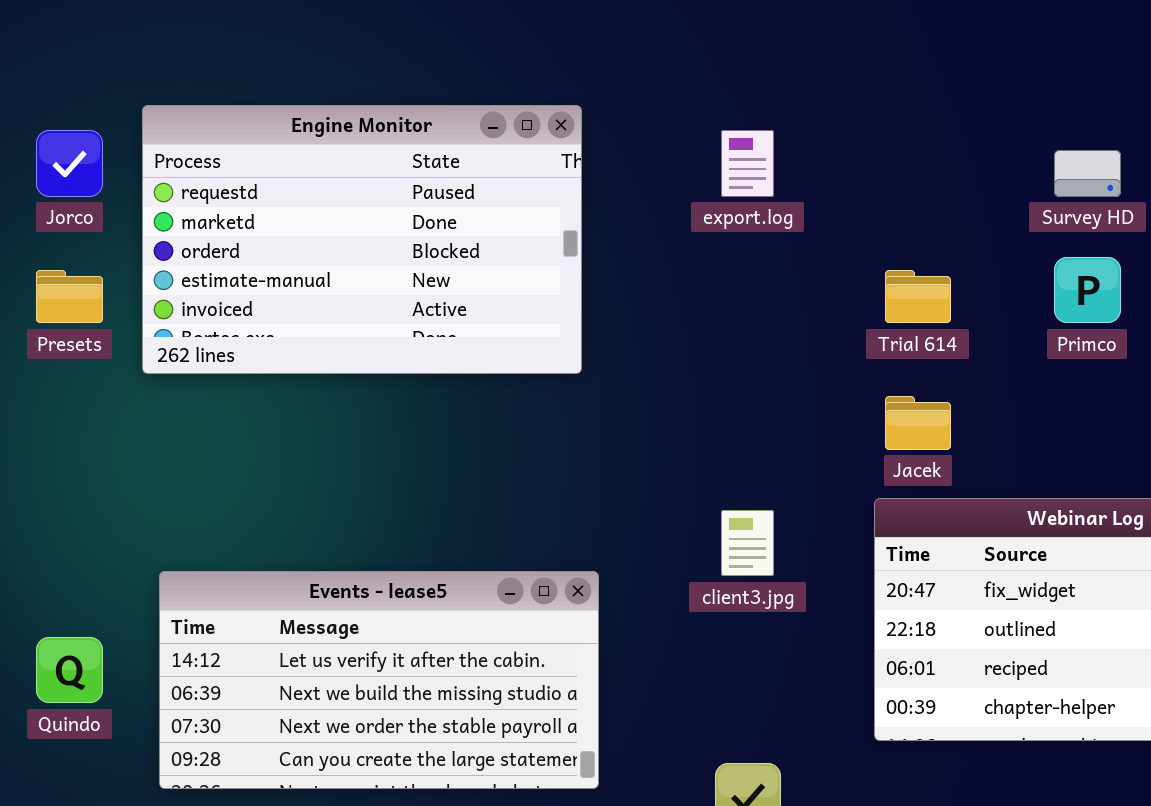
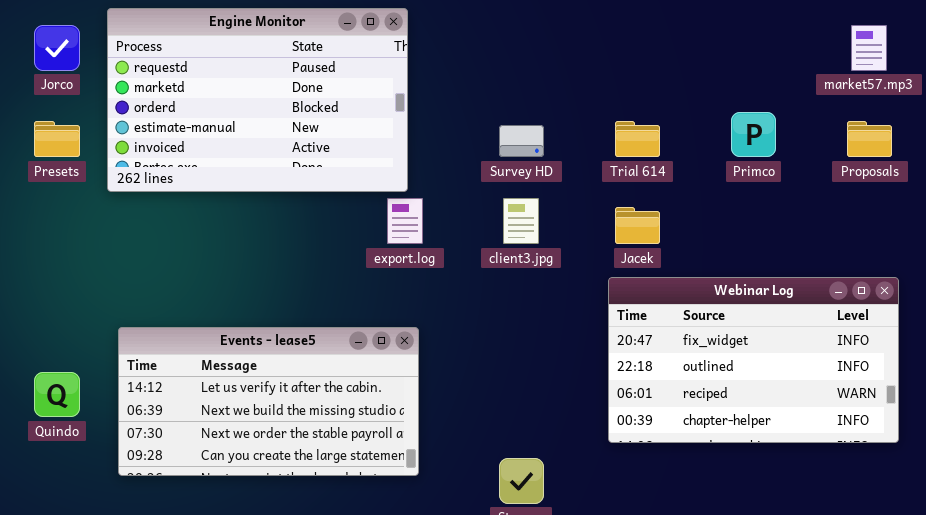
export.log: [721,130,774,197] -> [387,198,423,244], moved
Survey HD: [1054,150,1121,197] -> [499,125,544,157], moved
client3.jpg: [721,510,774,576] -> [503,198,539,244], moved

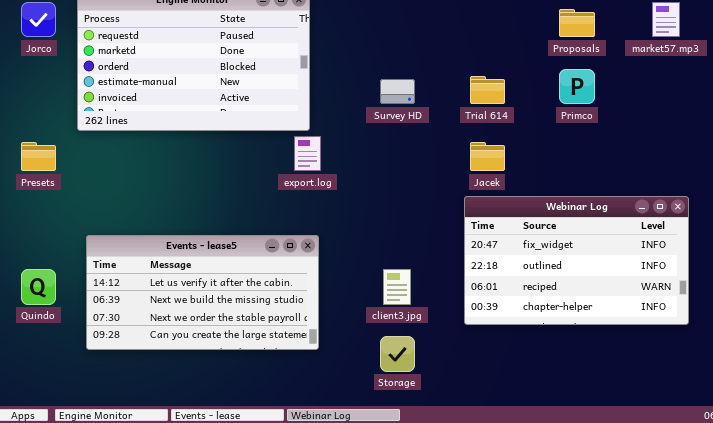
Presets: [34,121,80,157] -> [21,142,56,171], moved
Proposals: [847,121,892,157] -> [559,9,595,37], moved
client3.jpg: [503,198,539,244] -> [383,269,411,305], moved

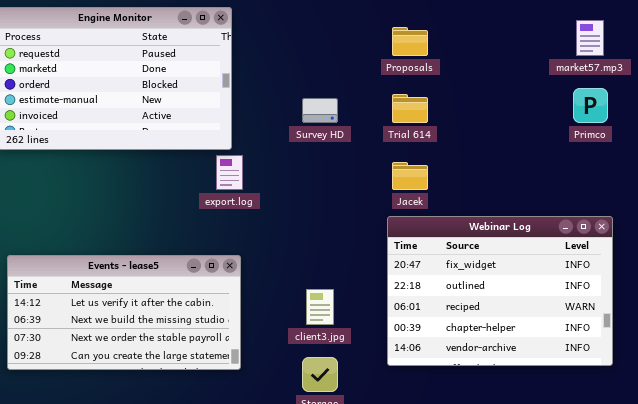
Proposals: [559,9,595,37] -> [392,27,428,56], moved
Primco: [559,69,595,104] -> [573,88,608,123], moved
Webinar Log: [464,196,689,325] -> [387,216,613,366], resized

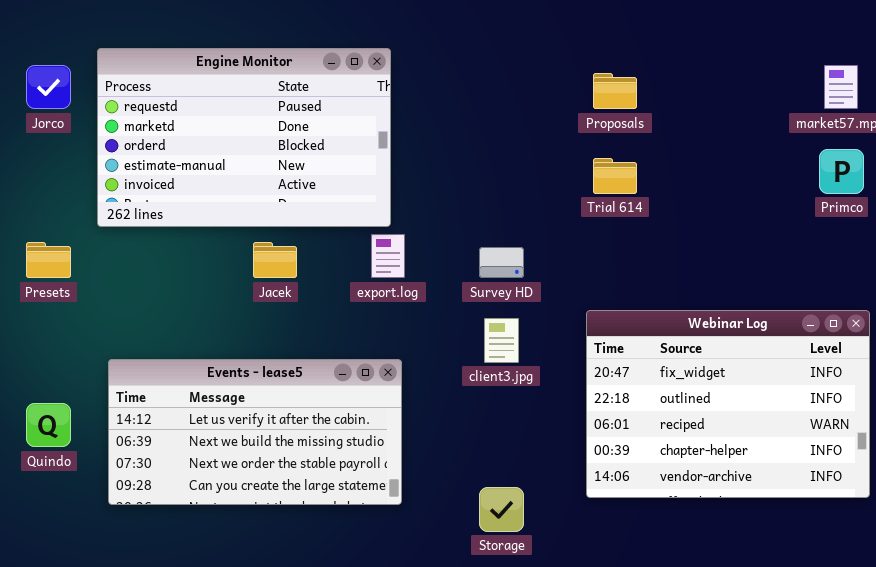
Survey HD: [302,98,338,123] -> [479,247,524,278], moved
Jacek: [392,162,428,190] -> [253,242,297,278], moved
client3.jpg: [306,289,334,325] -> [484,318,519,363], moved

